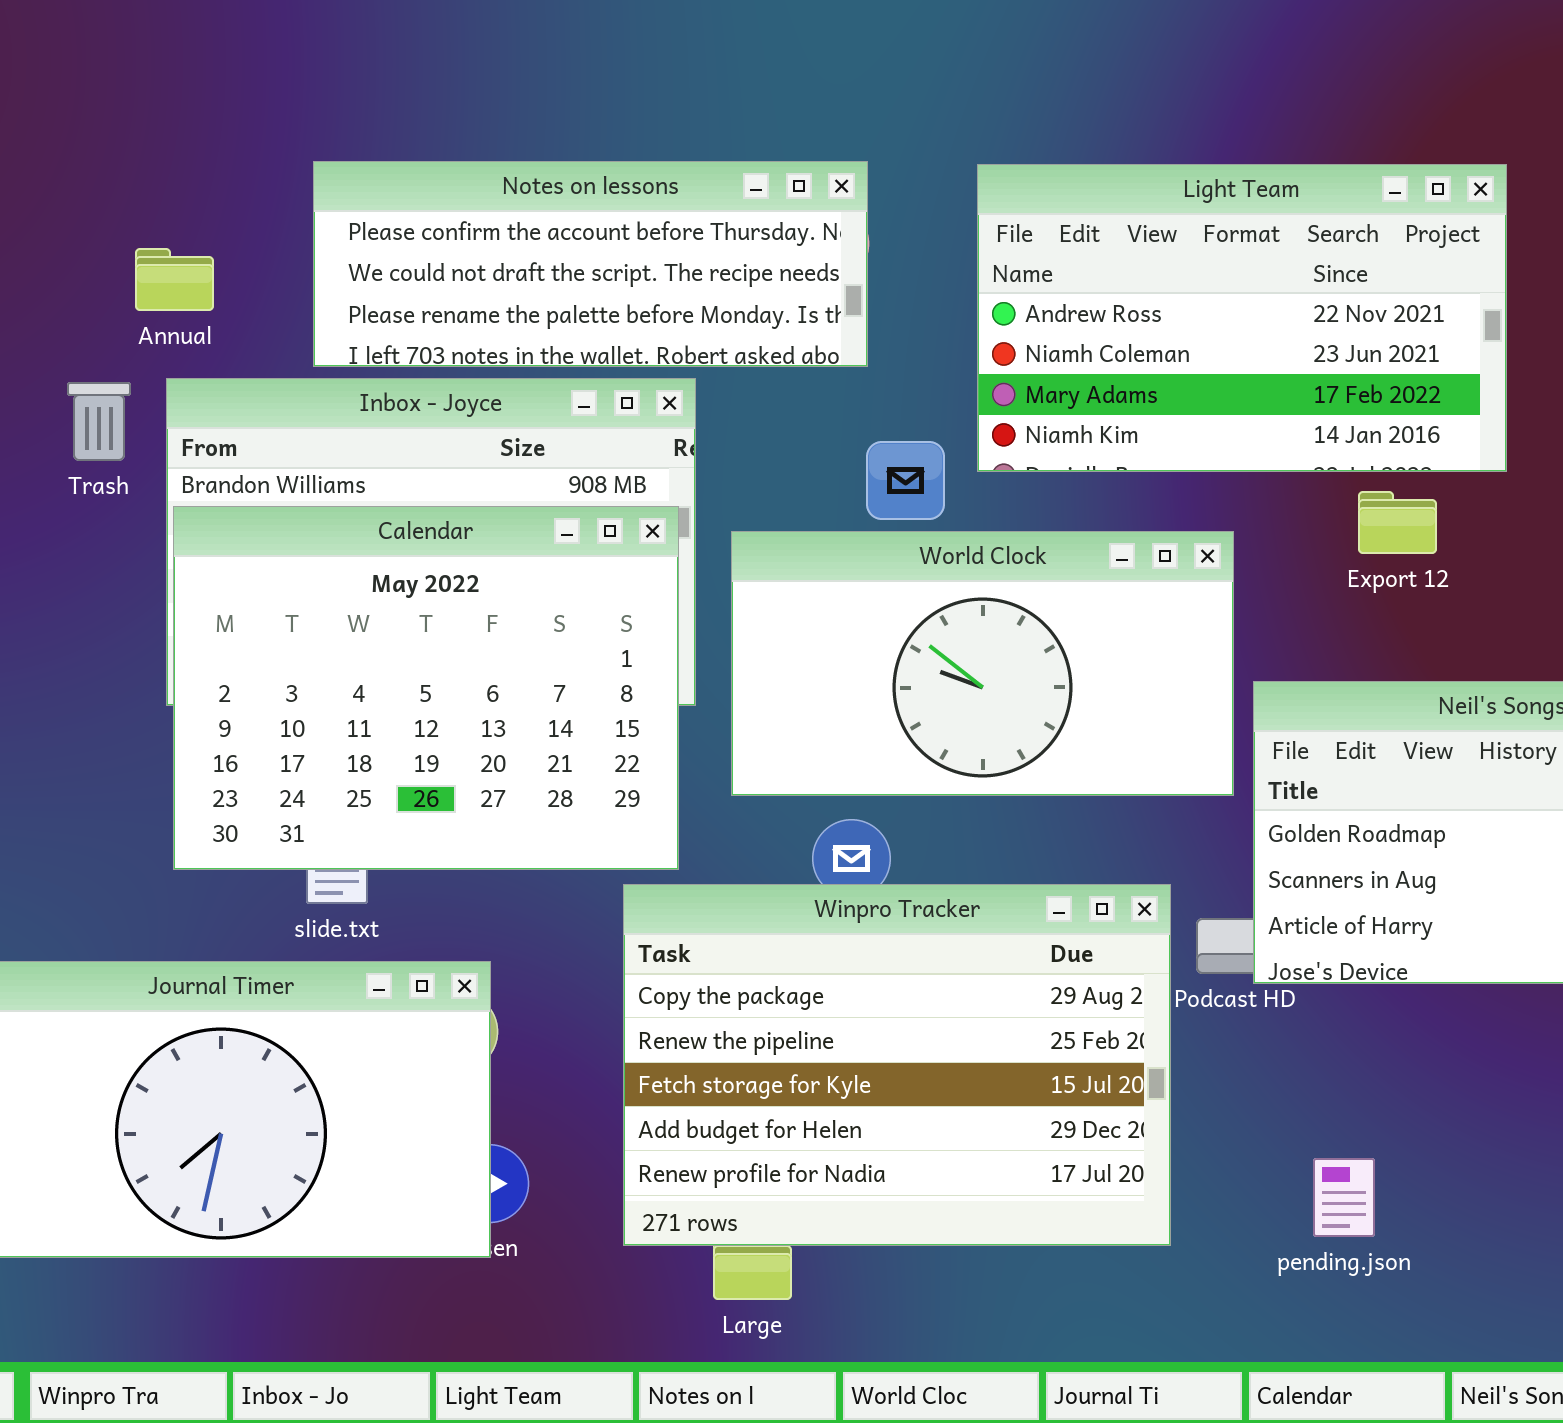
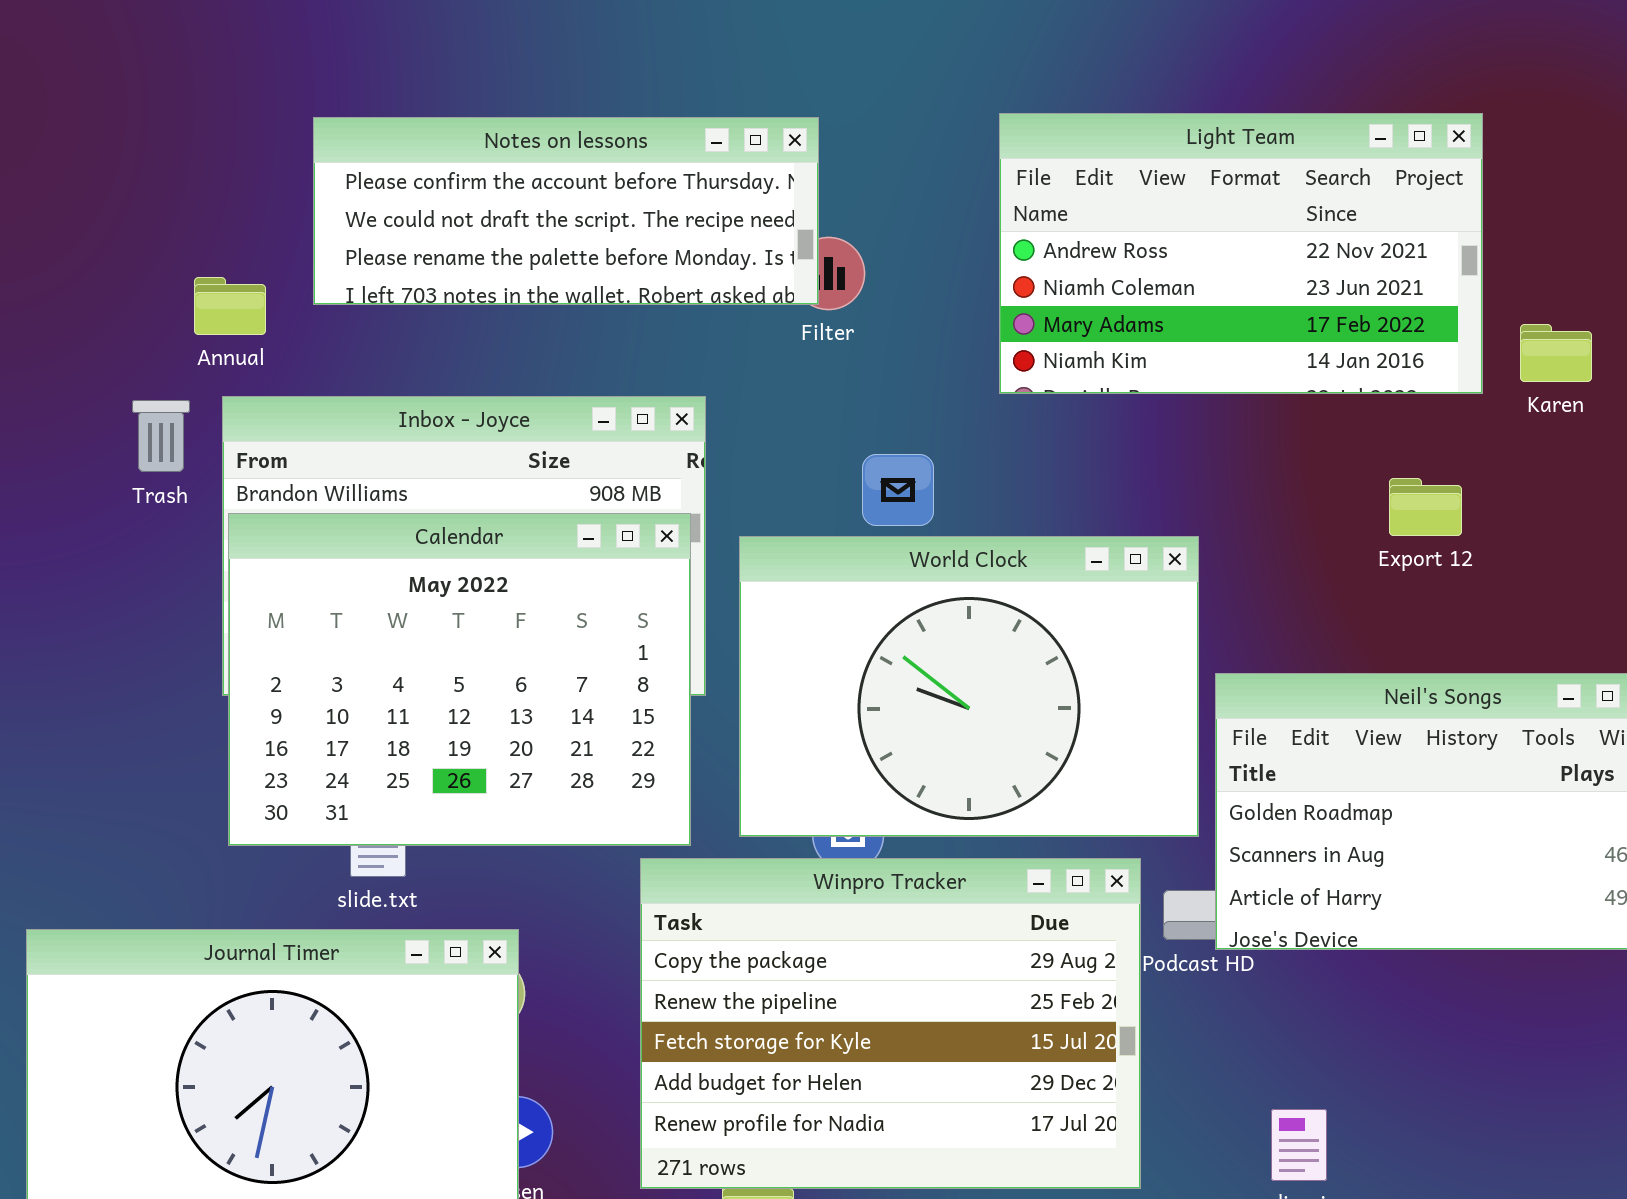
Notes on lessons: [313,161,868,367] -> [313,117,819,305], moved
Light Team: [977,164,1507,472] -> [999,113,1483,394], moved
Export 12: [1358,491,1437,554] -> [1389,478,1462,536], moved
World Clock: [731,531,1234,796] -> [739,536,1199,837], resized

